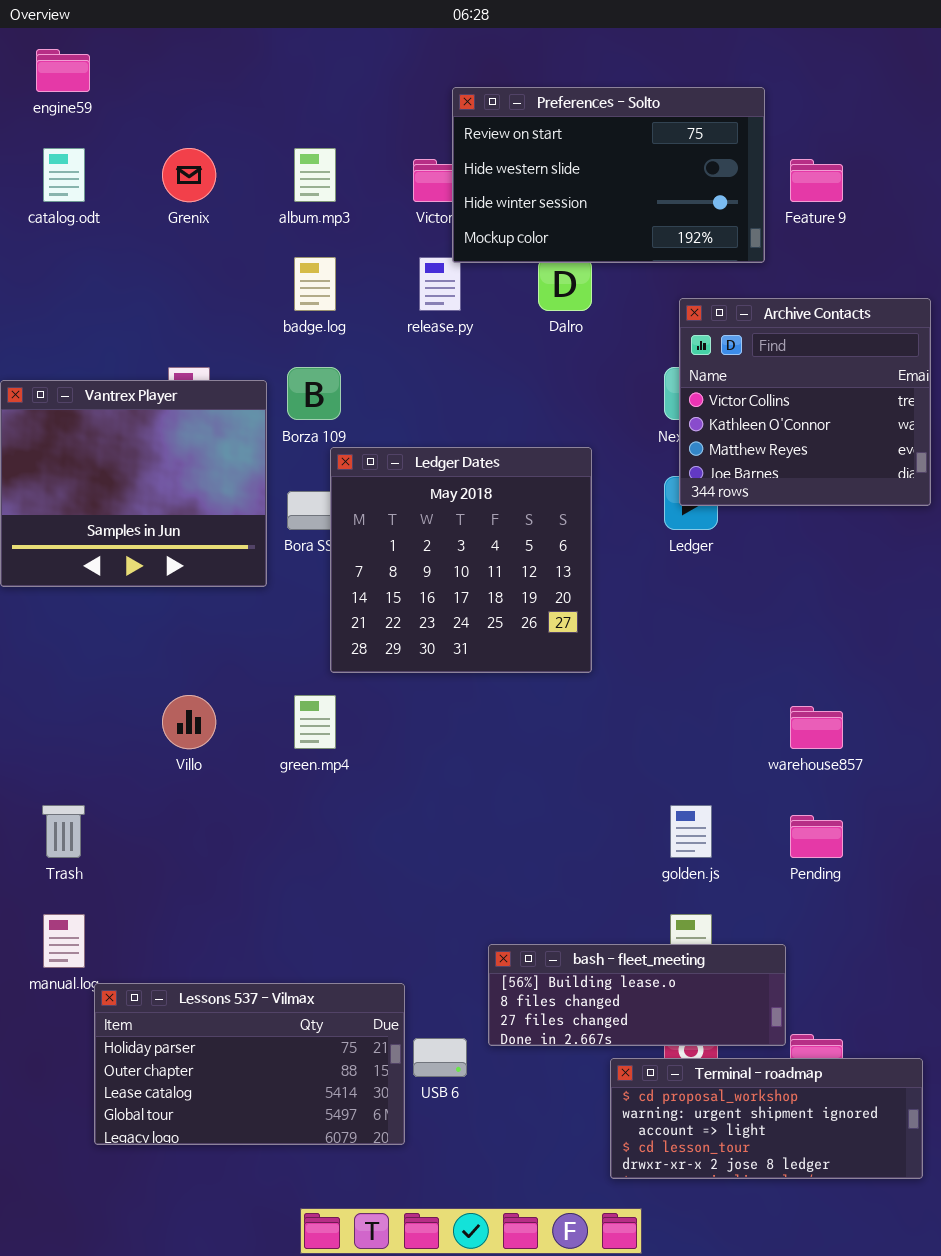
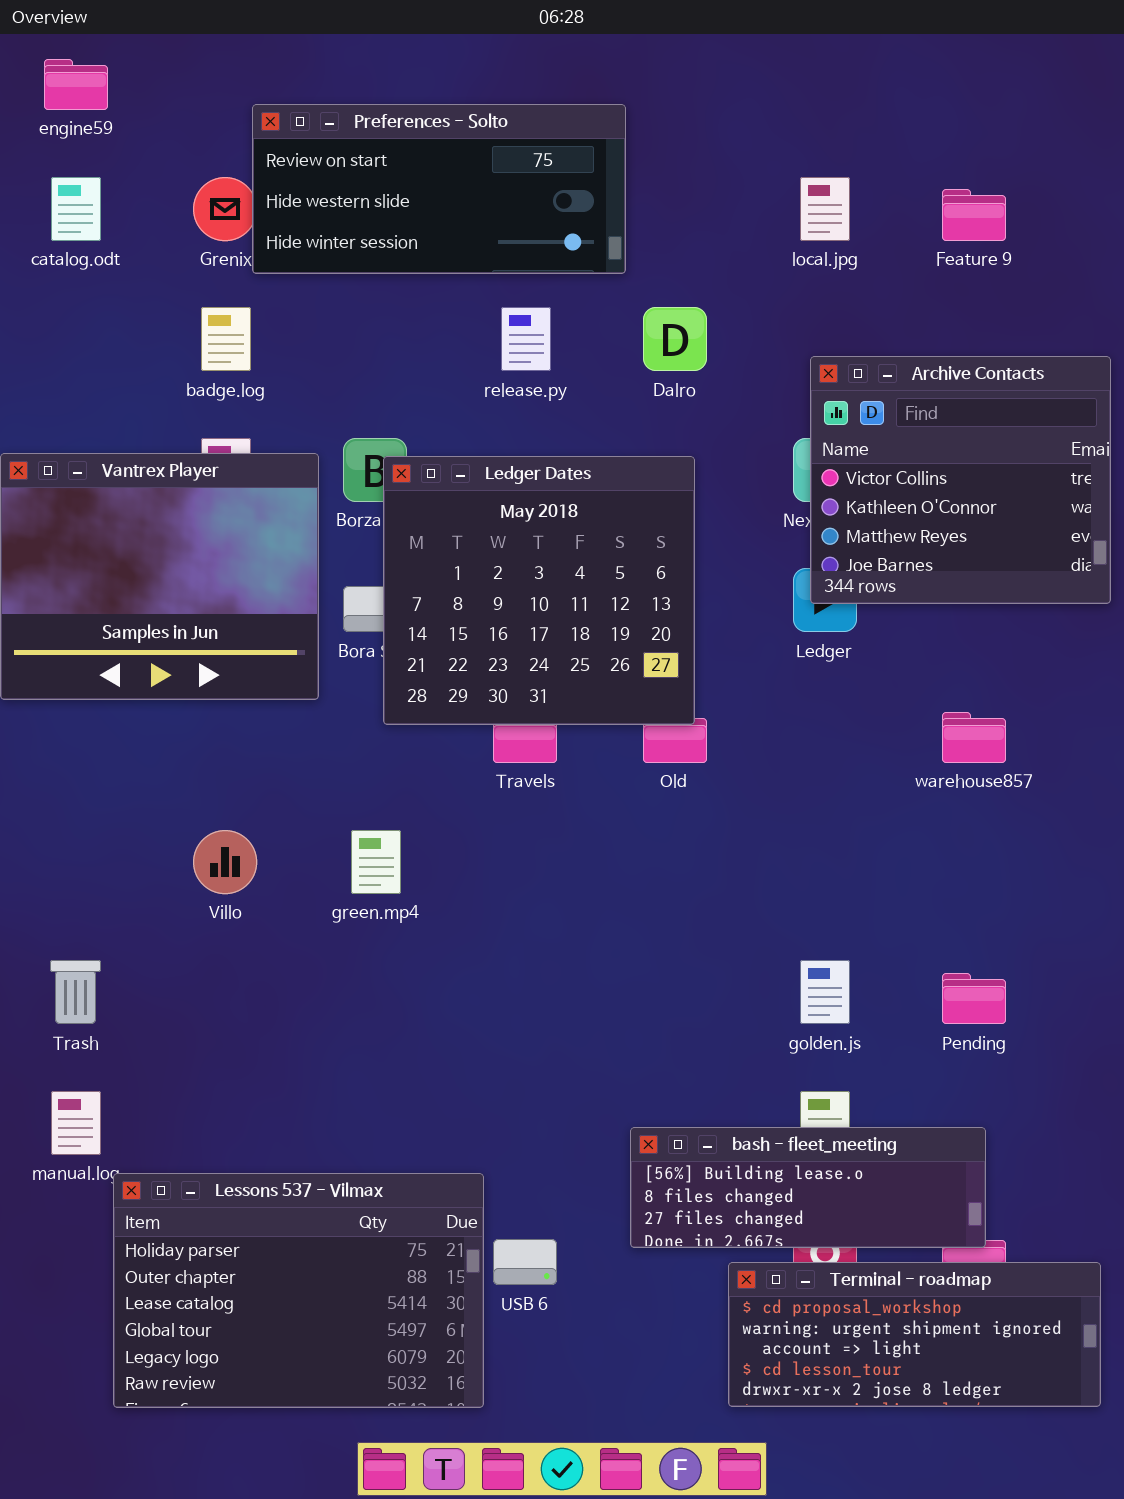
Preferences - Solto: [452,87,765,263] -> [252,104,626,274], moved, resized
badge.log: [294,257,336,311] -> [201,307,251,371], moved
Ledger Dates: [330,447,592,673] -> [383,456,695,725], moved
warehouse857: [790,706,843,749] -> [942,712,1006,763], moved
bash - fleet_meeting: [488,944,786,1046] -> [630,1127,986,1248], moved
Lessons 537 - Vilmax: [94,983,405,1145] -> [113,1173,484,1408], resized

